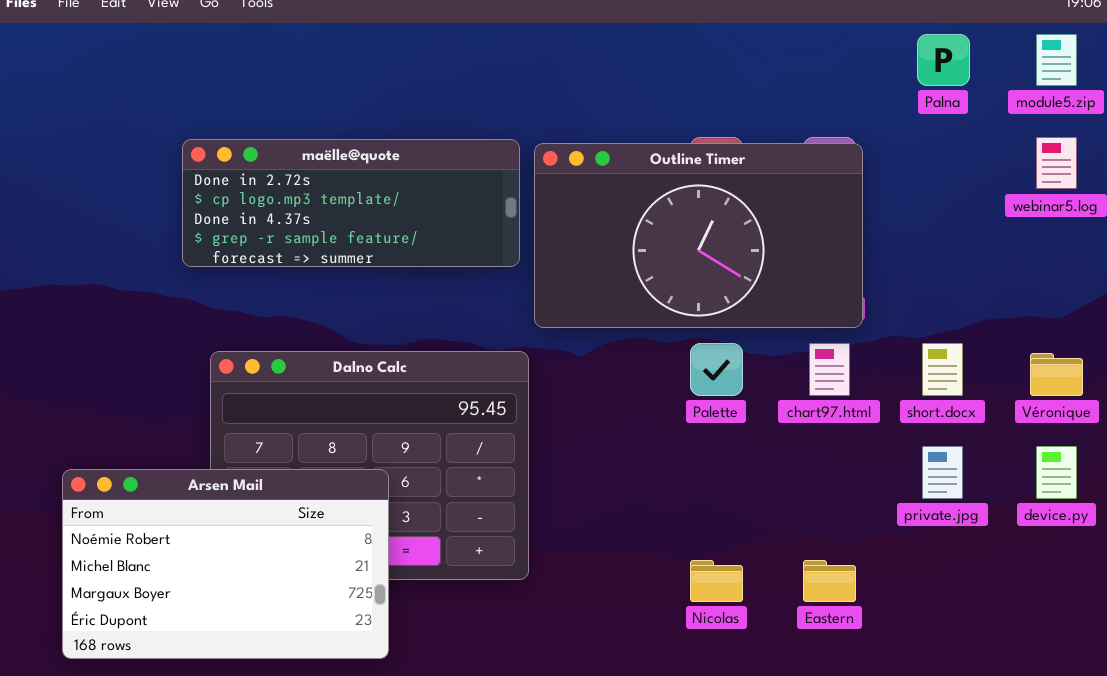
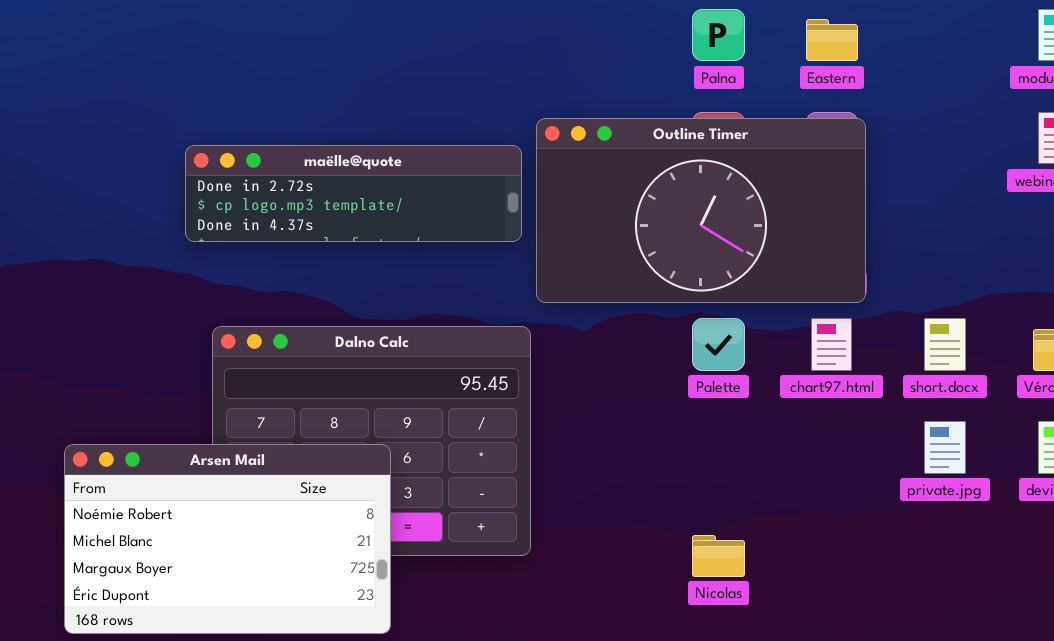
Palna: [917,34,970,86] -> [692,9,745,61], moved
maëlle@quote: [182,139,520,267] -> [185,145,522,242], resized
Eastern: [803,560,856,602] -> [806,19,858,61], moved

